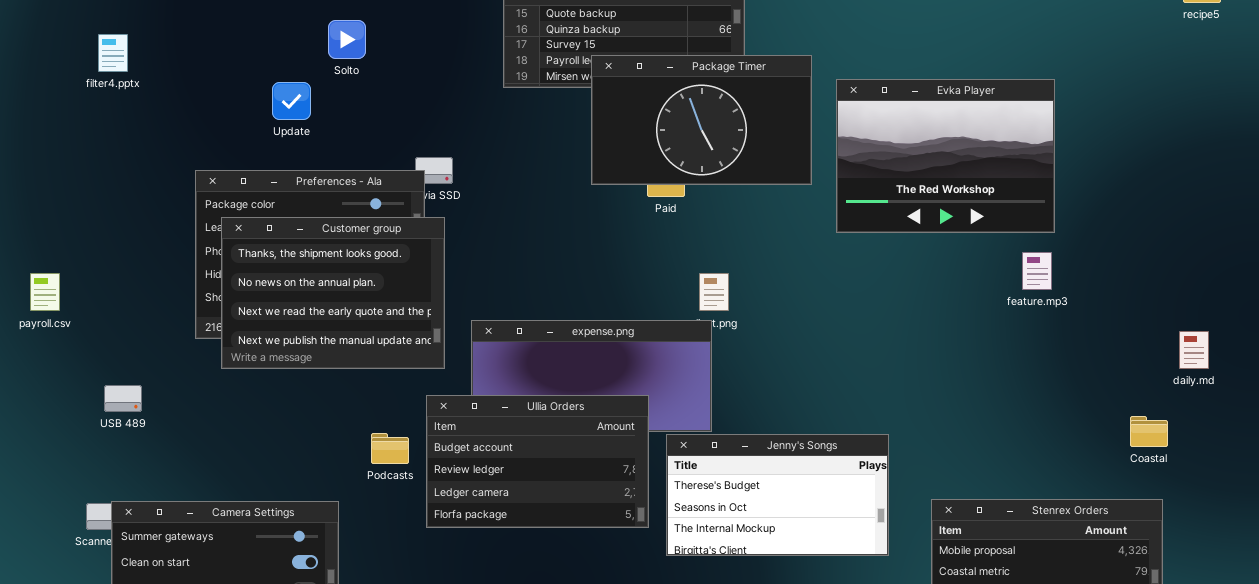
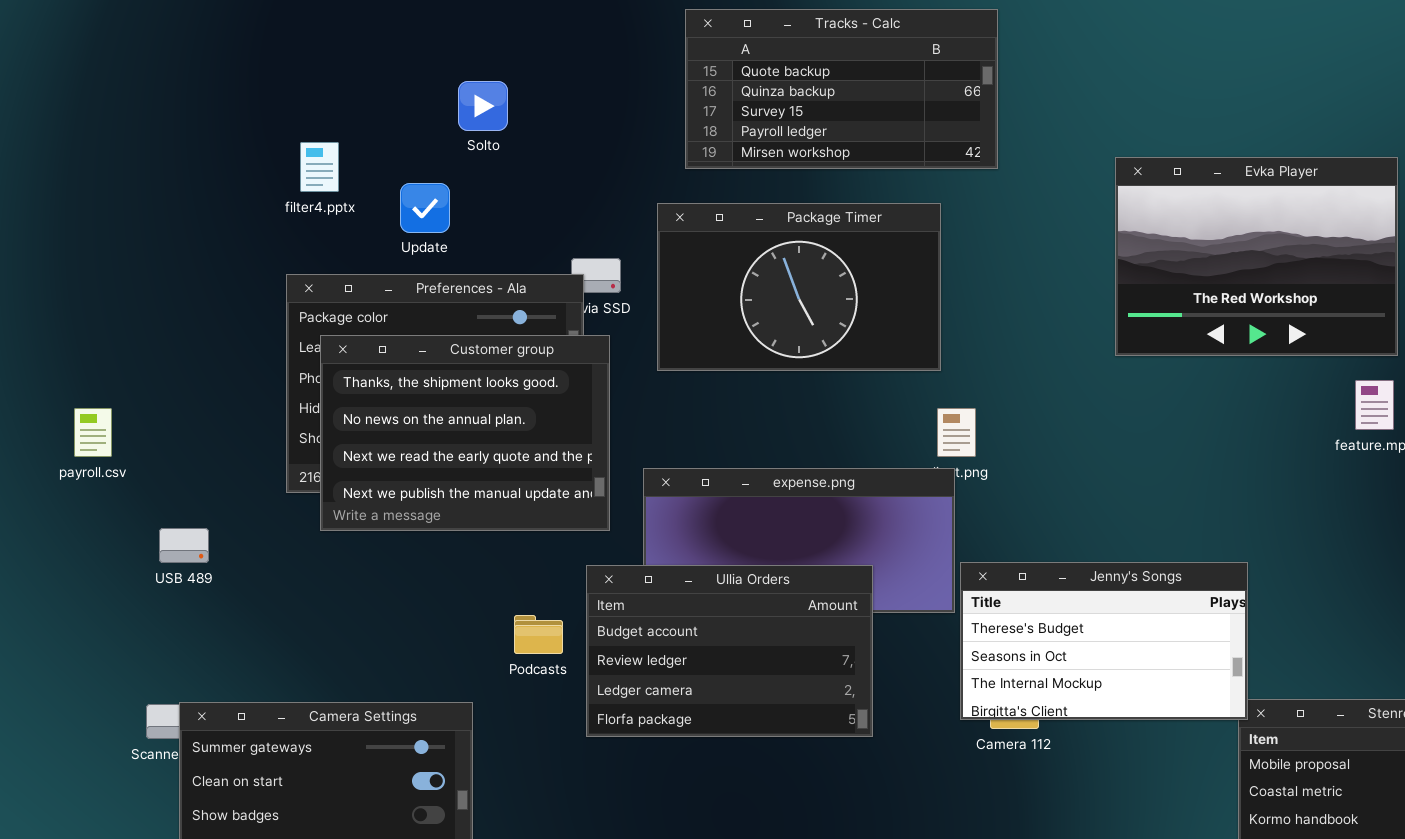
filter4.pptx: [98,34,128,72] -> [300,142,339,192], moved
Package Timer: [591,55,812,185] -> [657,203,941,371], moved
Update: [272,82,311,120] -> [400,183,450,233], moved
USB 489: [104,385,142,412] -> [159,528,209,563], moved
Jenny's Songs: [666,434,889,556] -> [960,562,1248,720], moved

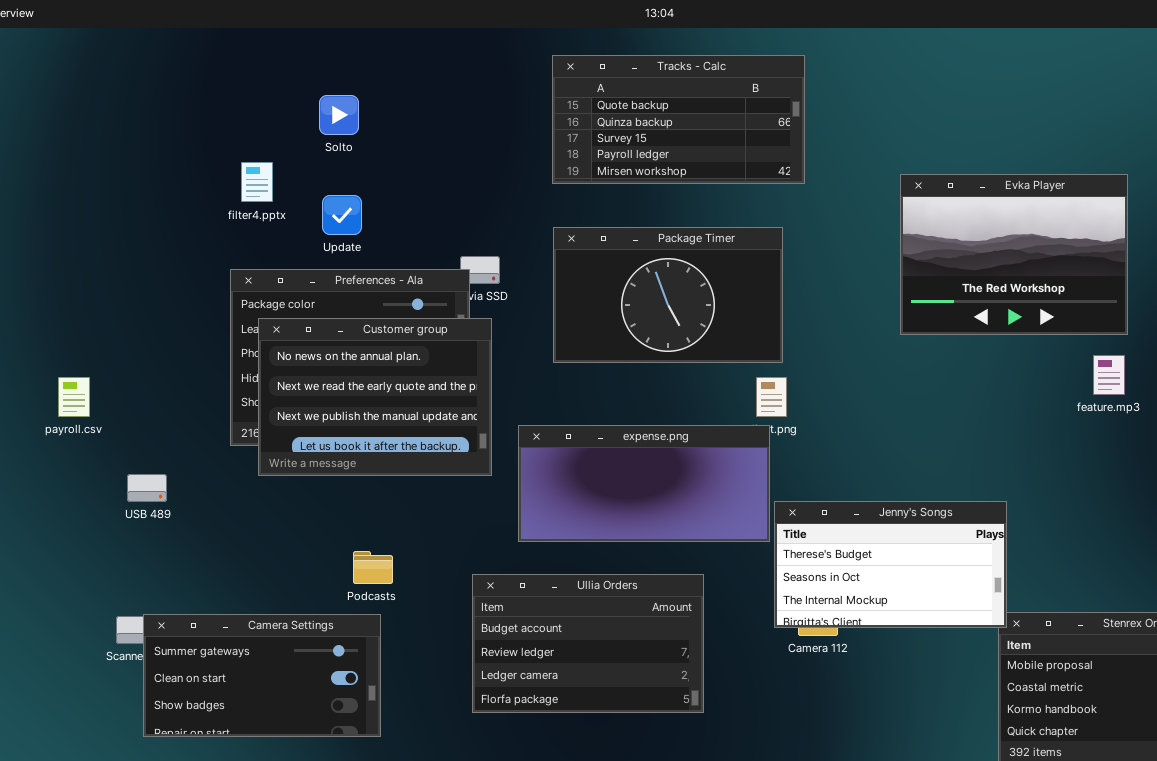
Solto: [458,81,508,131] -> [319,95,359,135], moved
Package Timer: [657,203,941,371] -> [553,227,783,363], moved
Customer group: [320,335,610,531] -> [258,318,492,476], scrolled down 1 row
Ullia Orders: [586,565,873,737] -> [472,574,704,713], moved
Podcasts: [514,615,563,654] -> [353,551,393,584], moved

